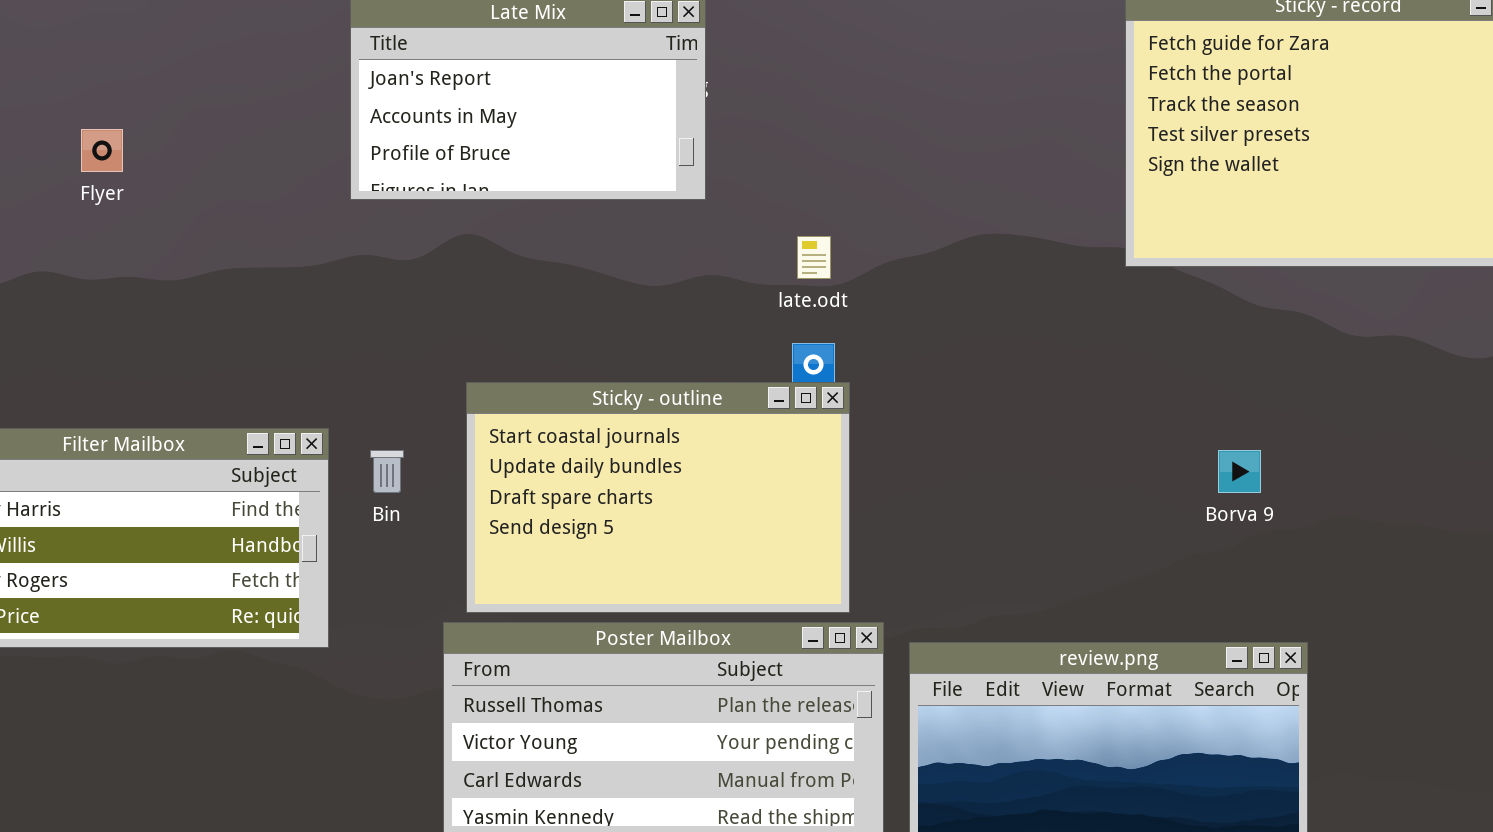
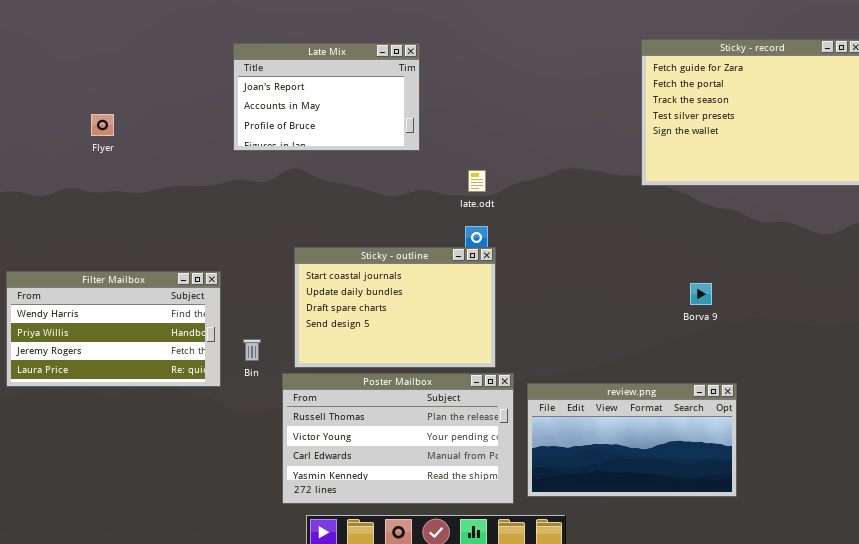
Bin: [370,450,404,493] -> [243,339,261,361], moved

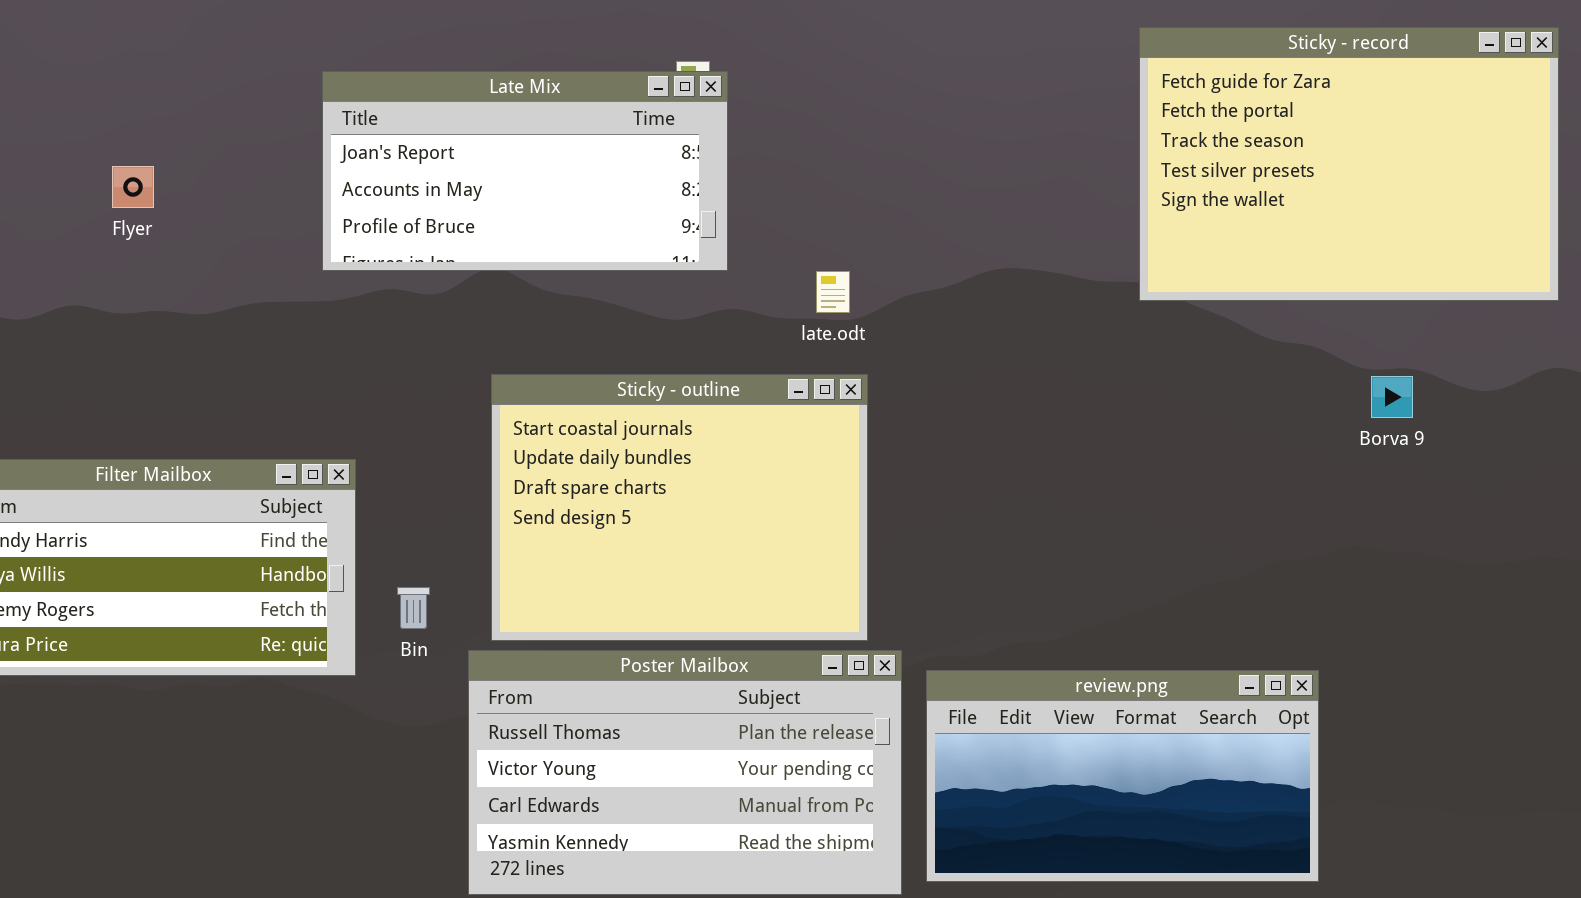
Late Mix: [233,43,420,151] -> [322,71,728,271], moved, resized
Sticky - outline: [294,247,496,368] -> [491,374,868,641], resized
Borva 9: [690,283,712,305] -> [1371,376,1413,418], moved

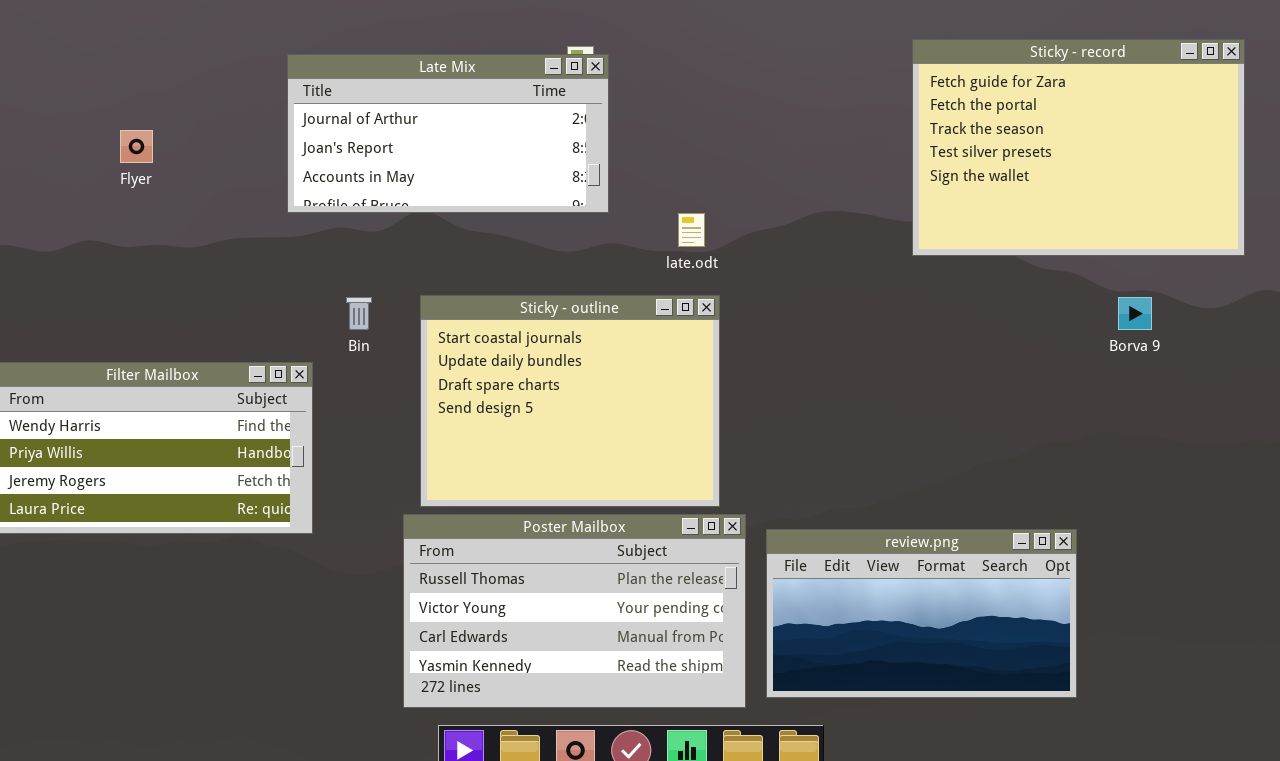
Sticky - record: [1139,27,1559,301] -> [912,39,1245,256], moved
Late Mix: [322,71,728,271] -> [287,54,609,213], scrolled up 1 row
Bin: [397,587,430,629] -> [346,297,372,330], moved

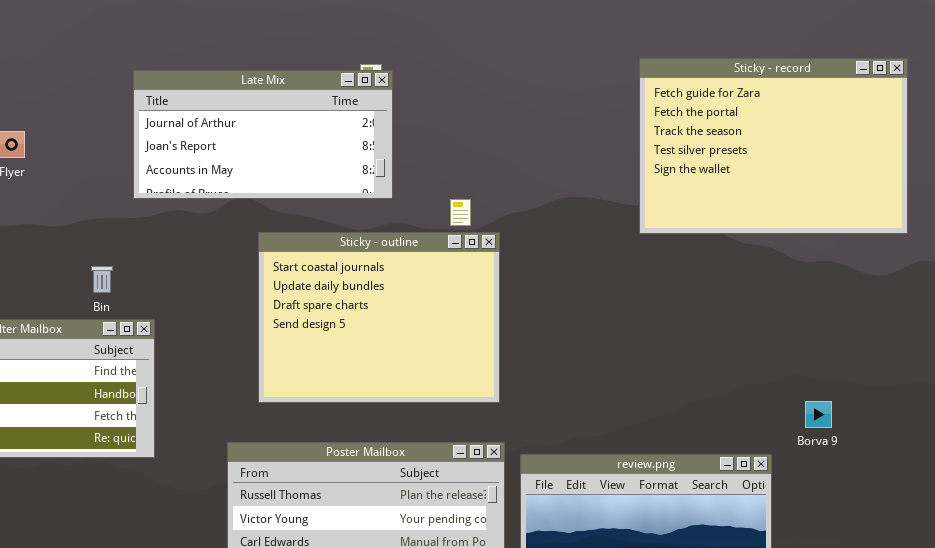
Sticky - outline: [420,295,720,507] -> [258,232,500,403], moved
Bin: [346,297,372,330] -> [91,266,113,293], moved
Borva 9: [1118,297,1152,330] -> [805,401,832,428], moved

